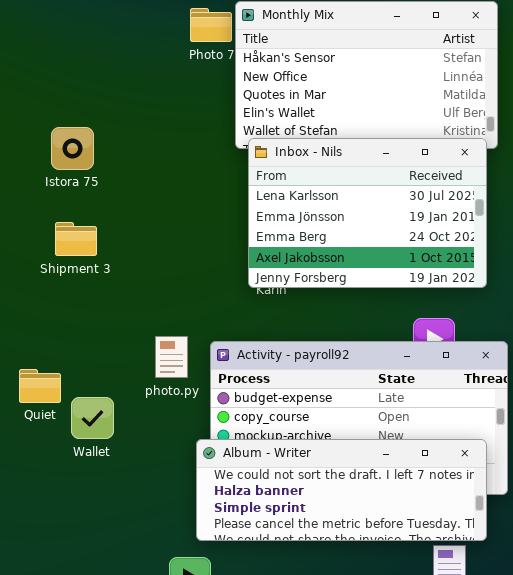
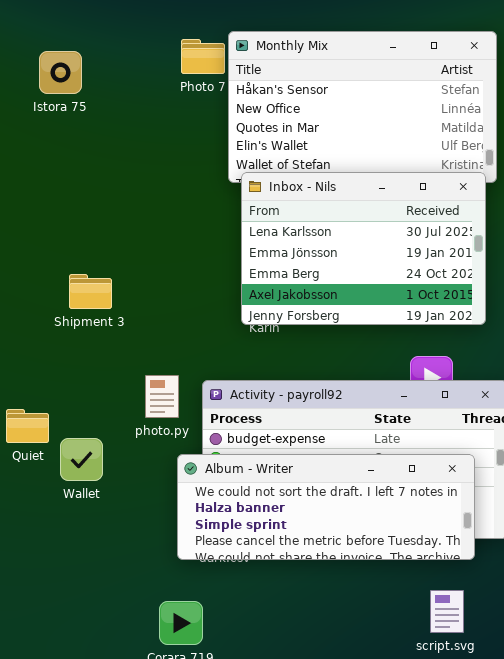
Istora 75: [51,127,94,170] -> [39,51,82,94], moved
Shipment 3: [55,222,97,256] -> [69,274,112,309], moved
Album - Writer: [196,439,487,541] -> [177,454,475,560], moved

